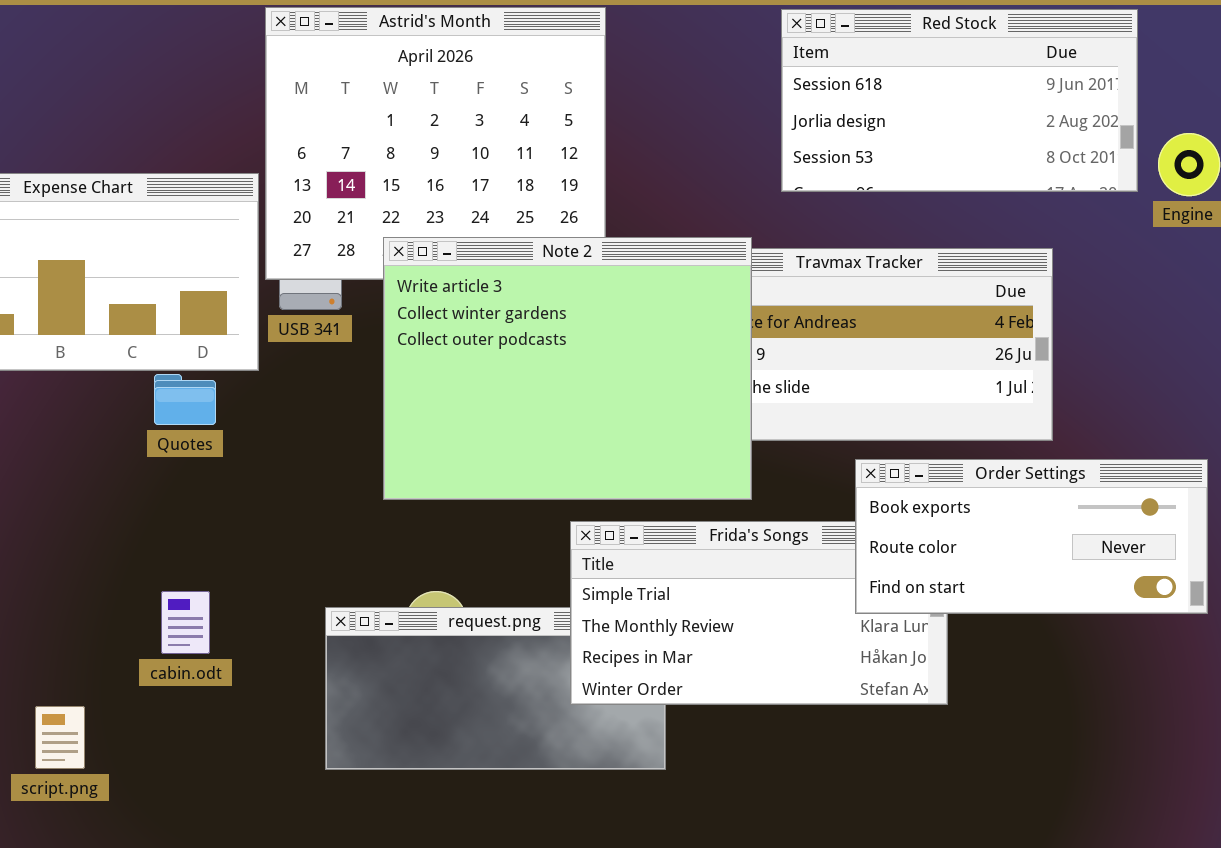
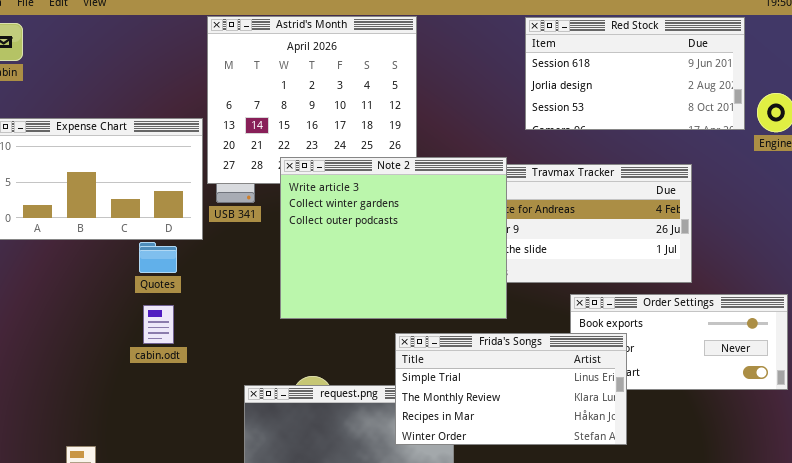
Frida's Songs: [570,521,948,705] -> [395,333,627,445], raised
cabin.odt: [161,591,210,654] -> [143,305,174,344], moved

